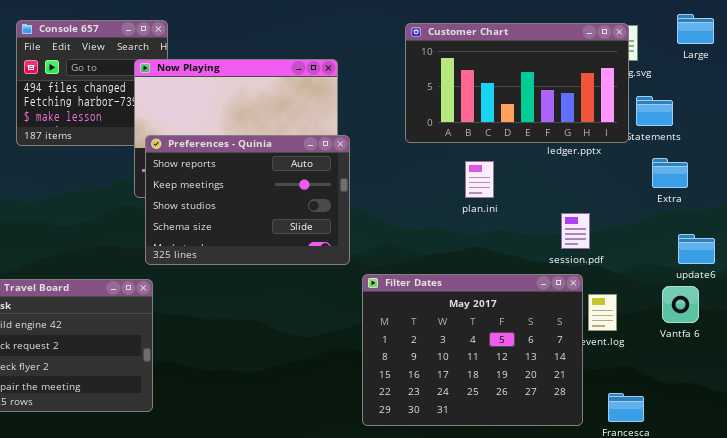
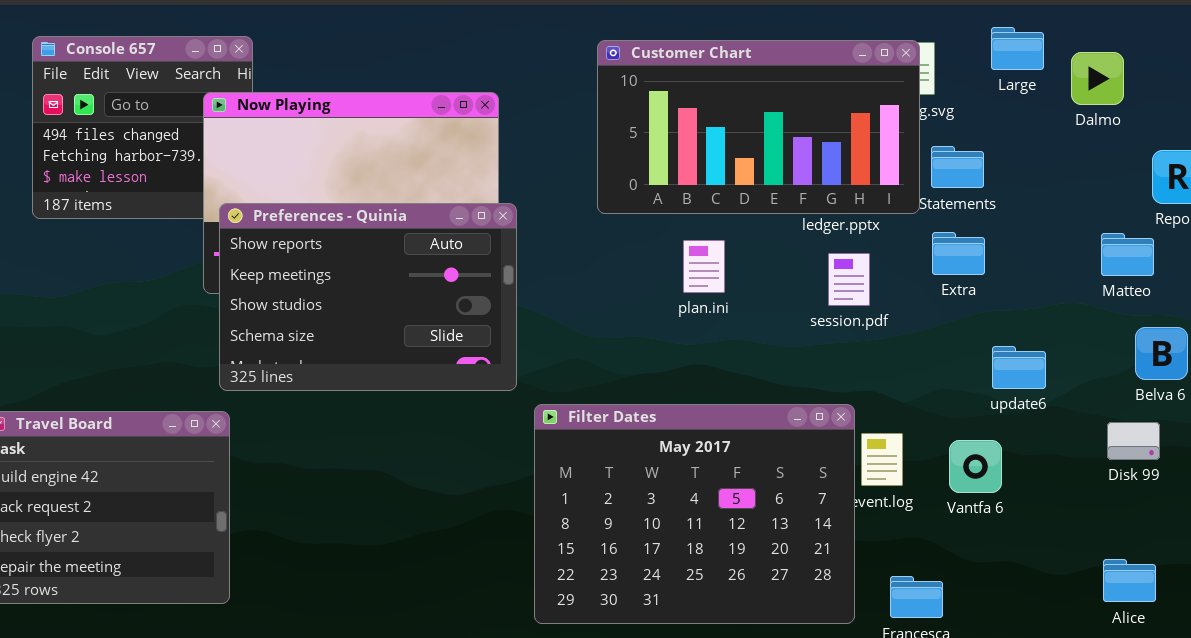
Extra: [652,158,688,188] -> [932,232,985,275], moved
session.pdf: [561,213,590,249] -> [828,253,870,306], moved
Vantfa 6: [662,286,699,323] -> [949,440,1002,493], moved

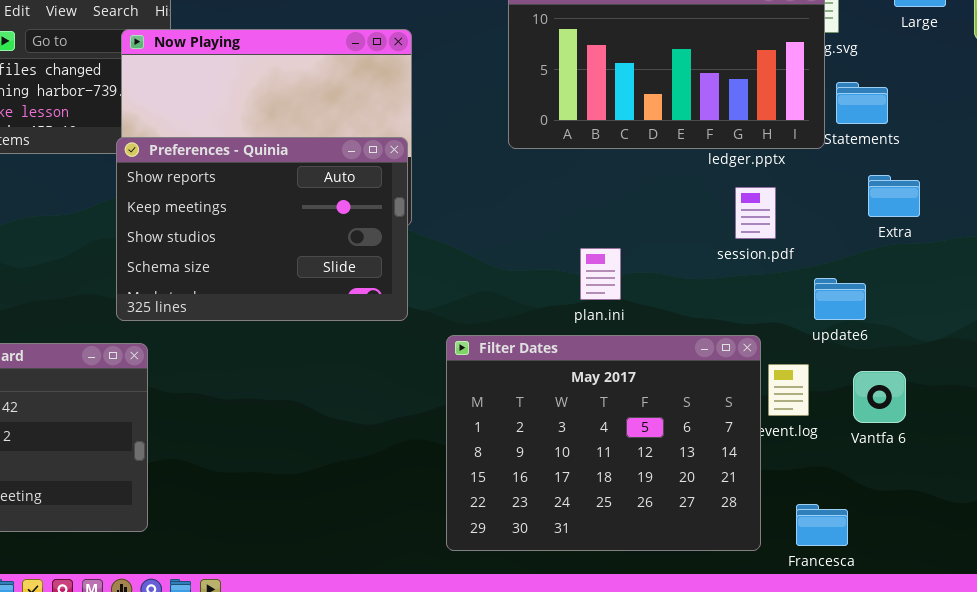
Preferences - Quinia: [219,203,517,391] -> [116,137,408,321], moved
Extra: [932,232,985,275] -> [868,175,920,217], moved
plan.ini: [683,240,725,293] -> [580,248,621,300], moved
update6: [992,346,1046,389] -> [814,278,866,320], moved

